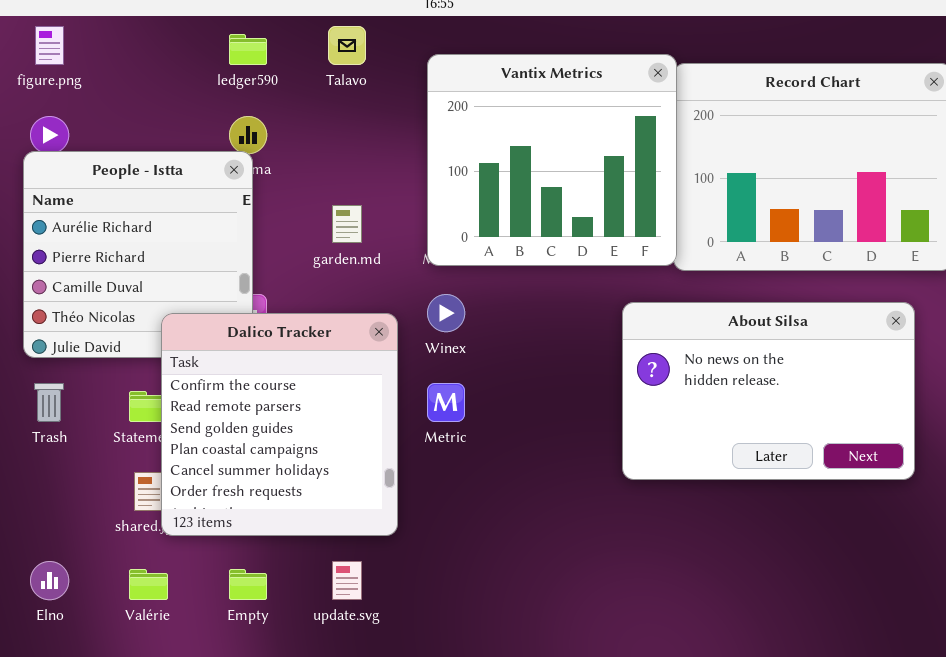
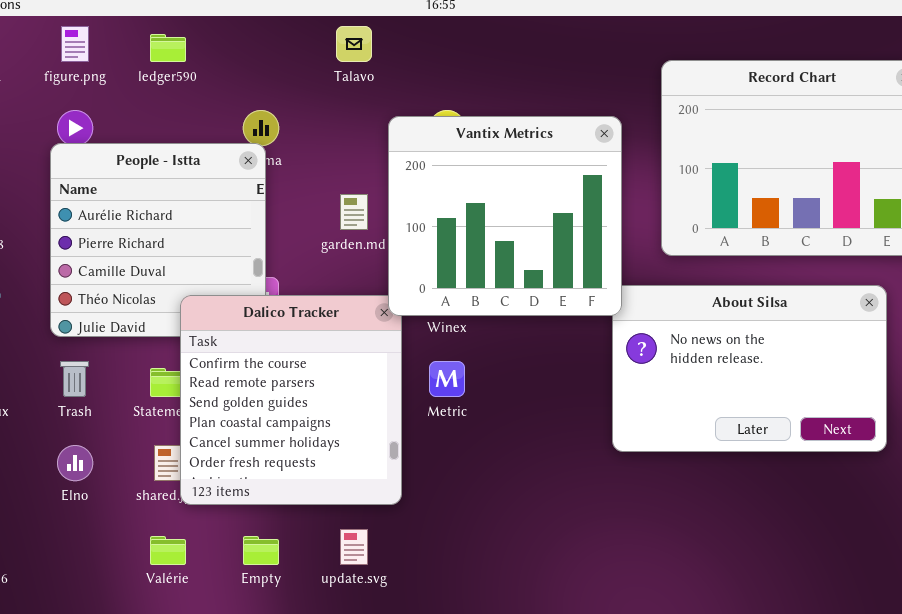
ledger590: [229,34,267,65] -> [150,34,186,62], moved
Vantix Metrics: [427,54,677,266] -> [388,116,622,316], moved
Elno: [30,561,69,600] -> [57,445,93,481], moved

